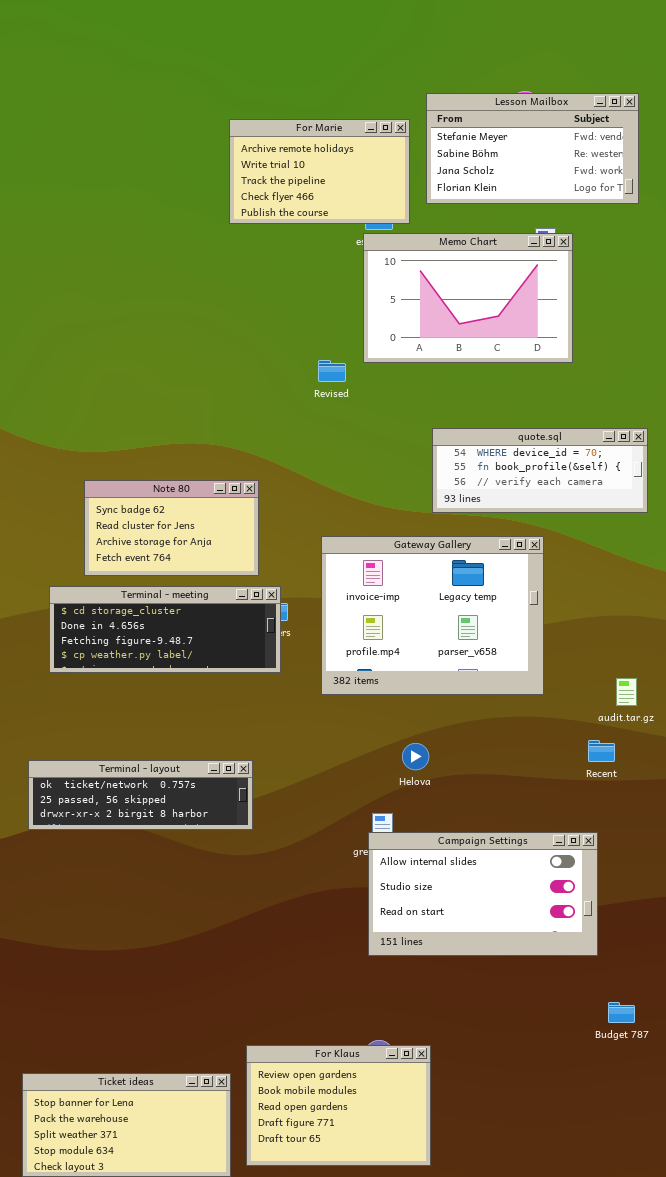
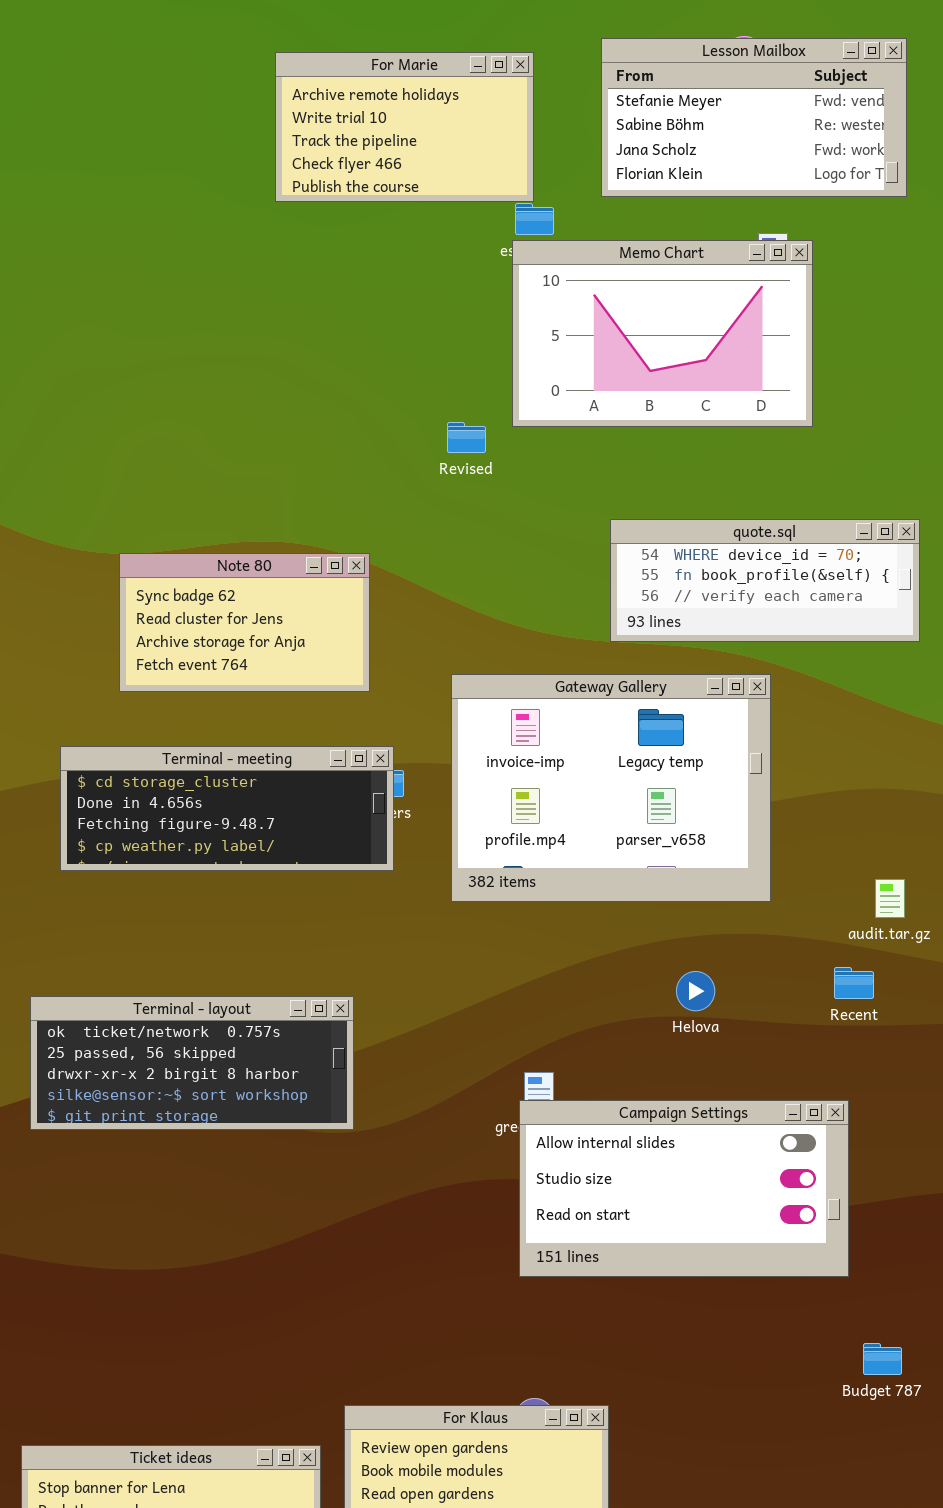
For Marie: [229,119,410,224] -> [275,52,534,202], moved
Note 80: [84,480,259,576] -> [119,553,370,692], moved
Helova: [402,743,429,770] -> [676,971,715,1011], moved
Terminal - layout: [28,760,253,830] -> [30,996,354,1130], resized

